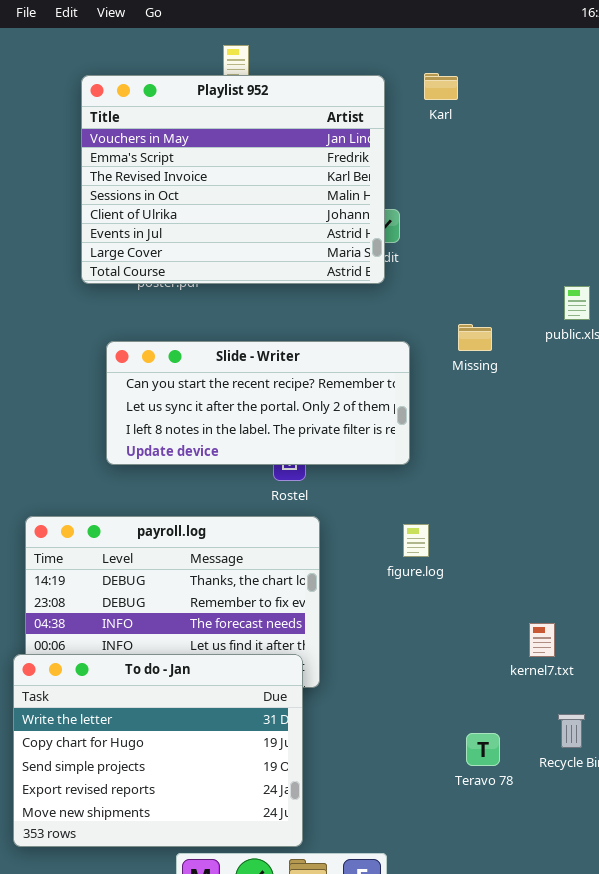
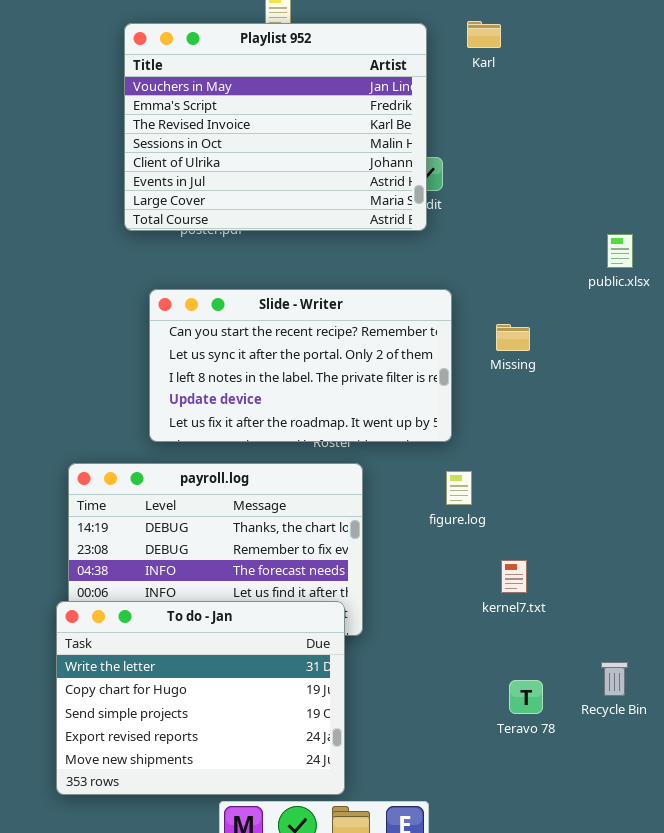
Missing: [458,324,492,351] -> [496,324,530,351], moved
Slide - Writer: [106,341,410,465] -> [149,289,452,442], resized
kernel7.txt: [529,623,555,657] -> [501,560,527,593], moved

